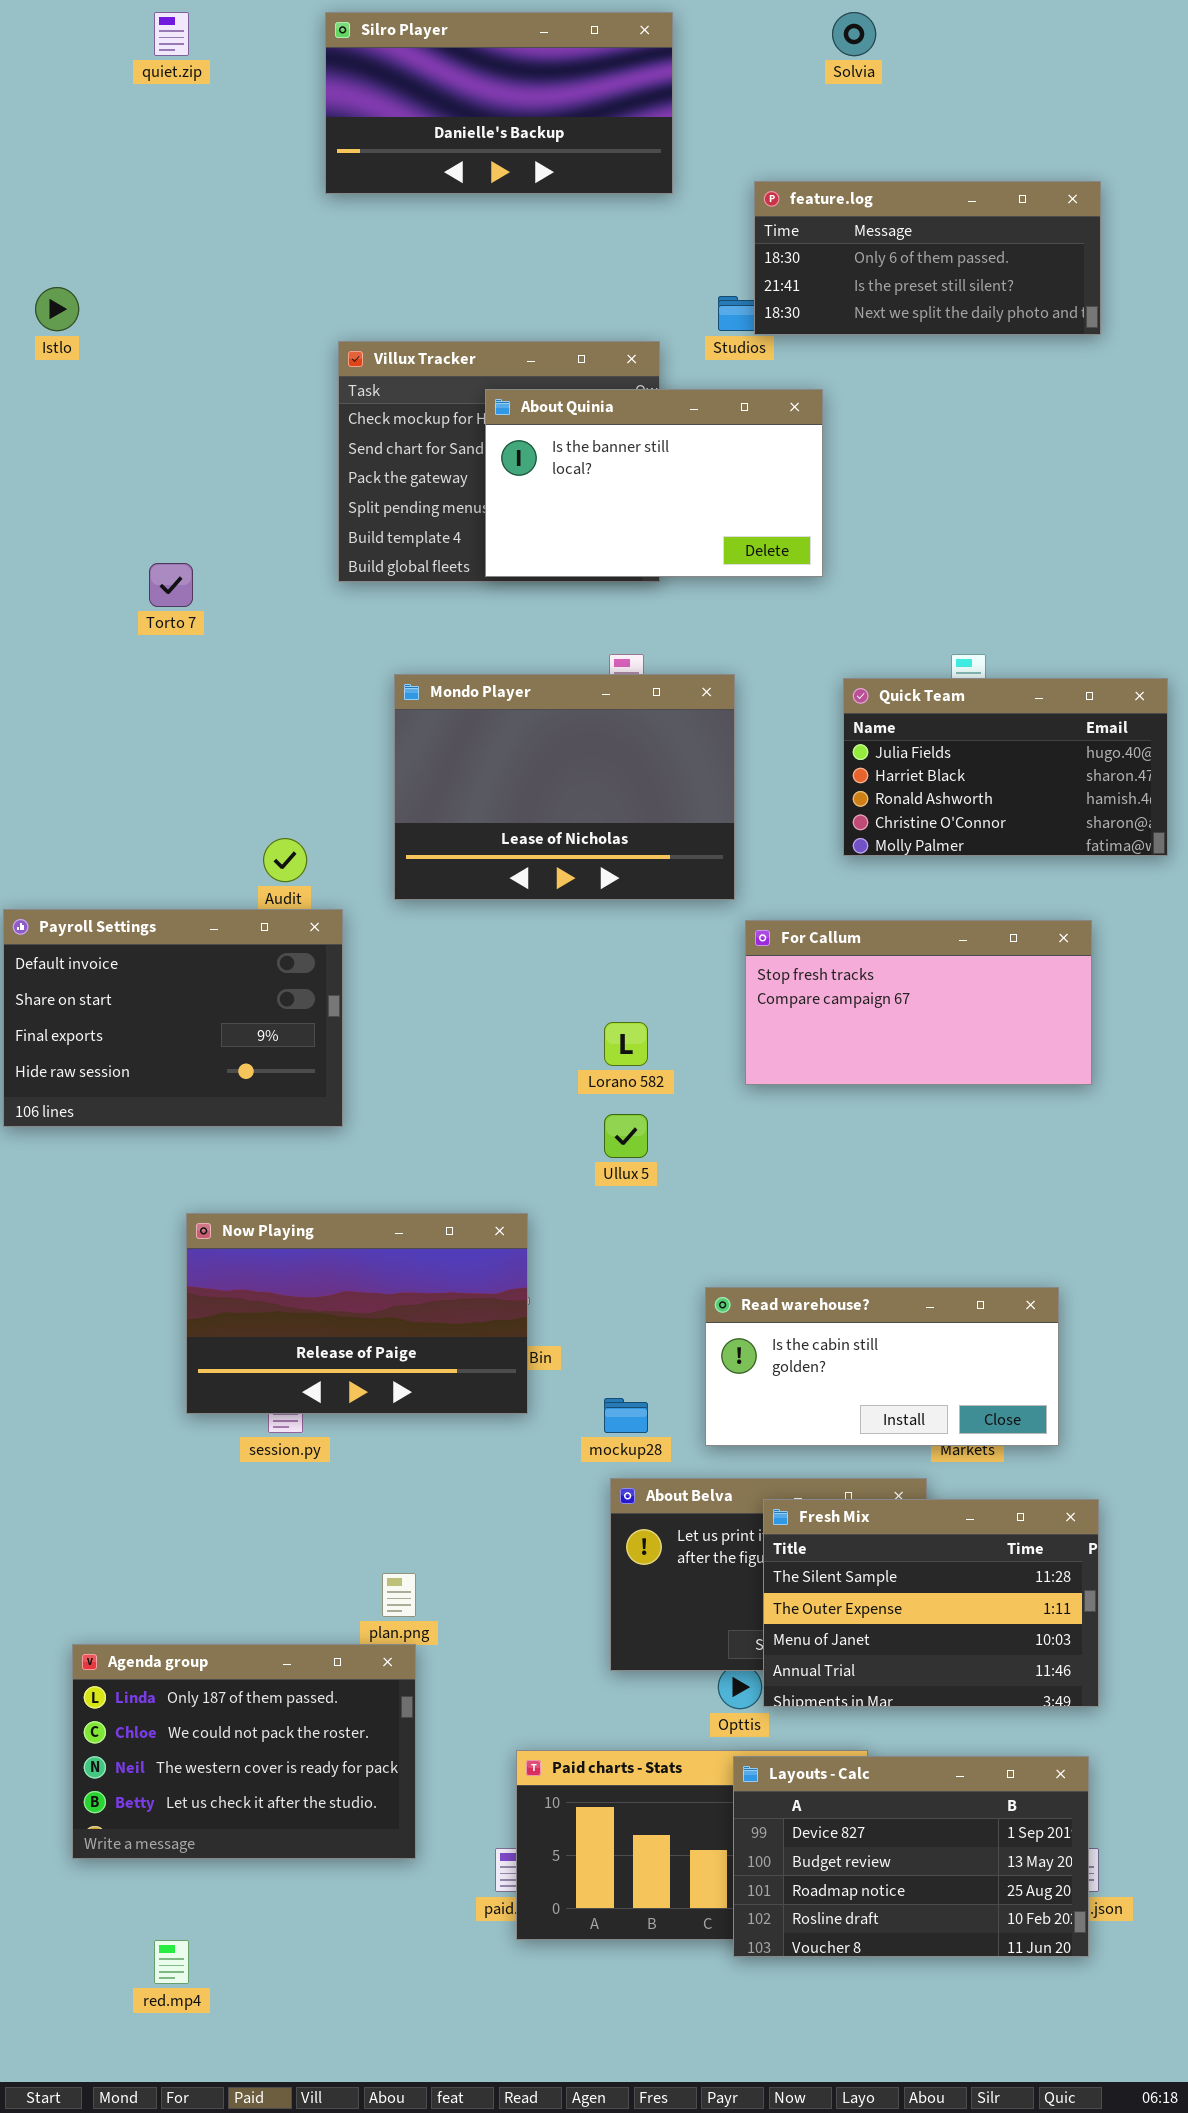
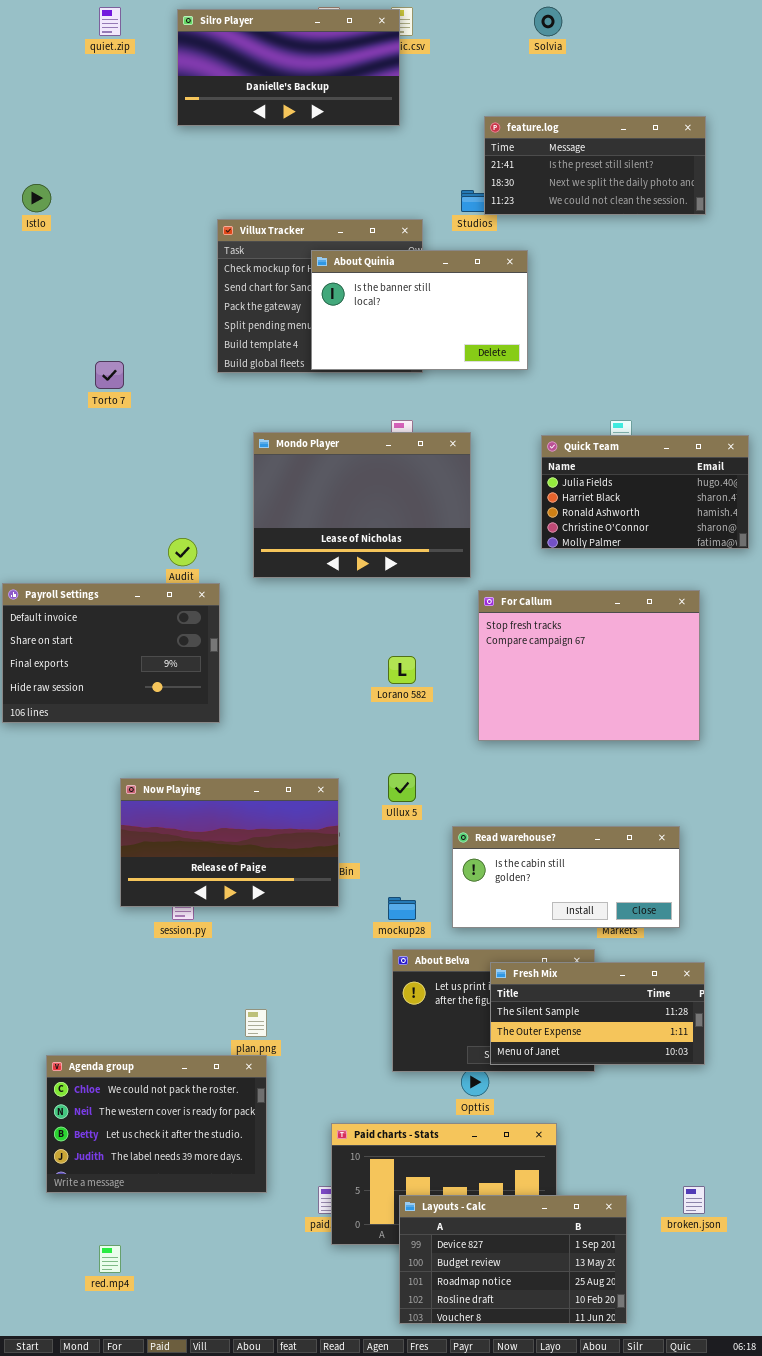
Silro Player: [325,12,673,194] -> [177,9,400,126], moved
feature.log: [754,181,1101,335] -> [484,116,706,215], scrolled down 1 row
For Callum: [745,920,1092,1085] -> [478,590,700,741], resized
Ullux 5: [604,1114,648,1158] -> [388,773,416,802], moved
Fresh Mix: [763,1499,1099,1707] -> [490,962,705,1065], resized
Agenda group: [72,1644,416,1859] -> [46,1055,267,1193], scrolled down 1 row
Layouts - Calc: [733,1756,1089,1957] -> [399,1195,627,1324], moved

